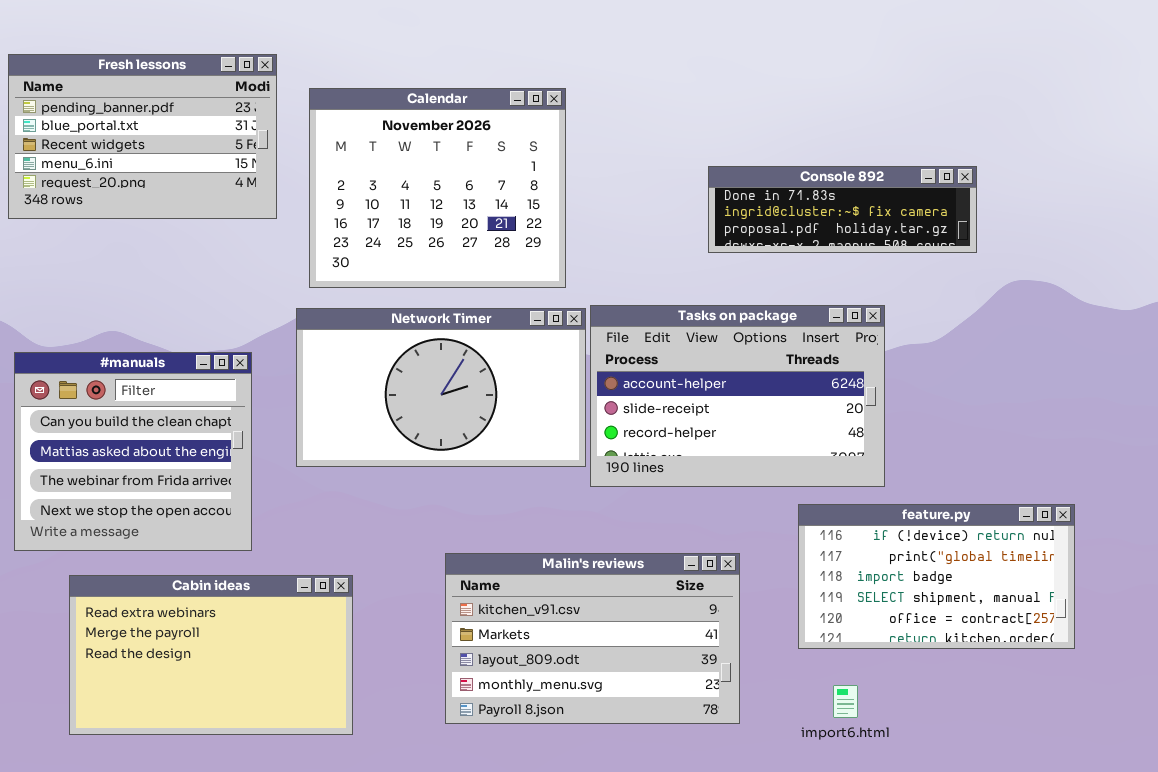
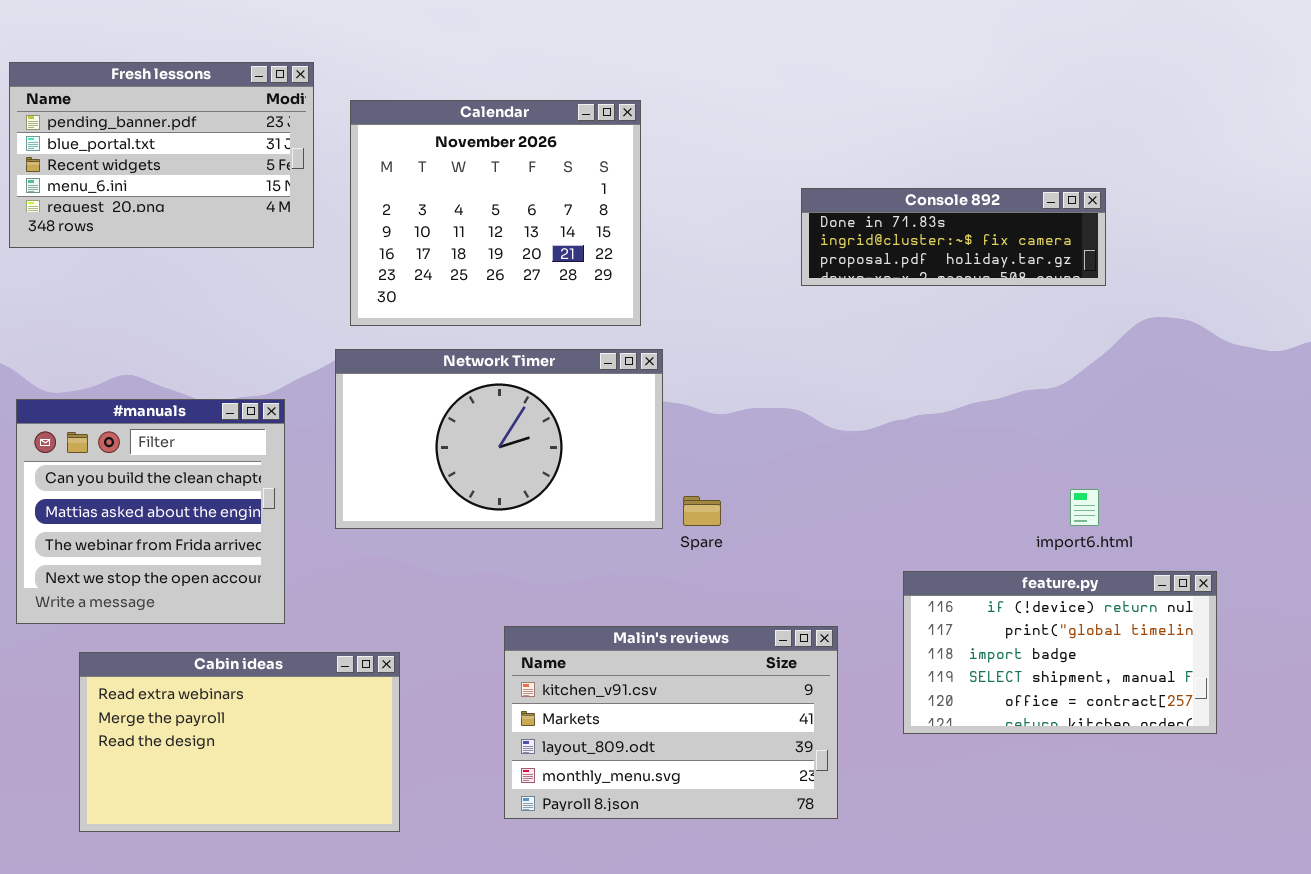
Tasks on package: [590,305,885,487] -> none, closed
import6.html: [833,685,858,718] -> [1070,489,1099,526], moved

